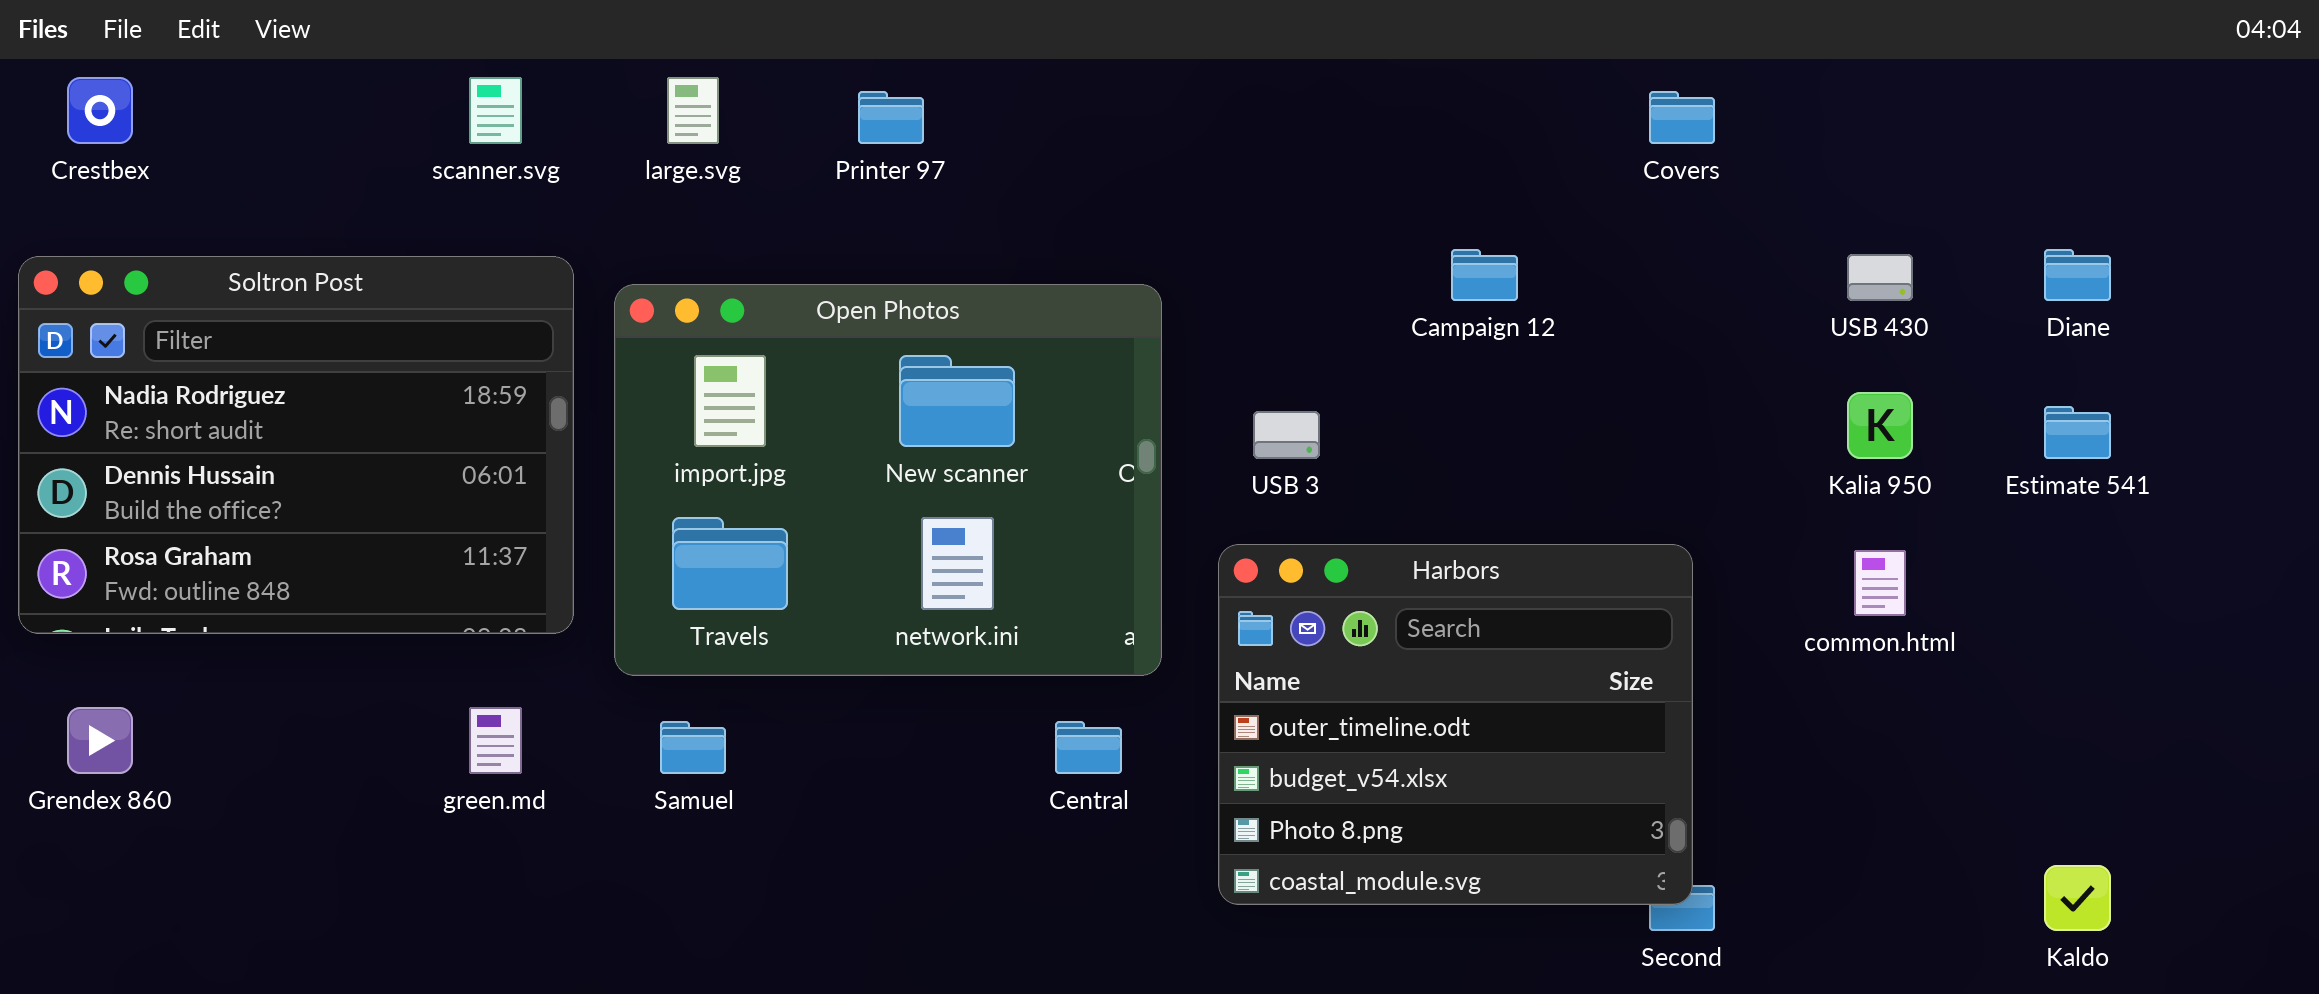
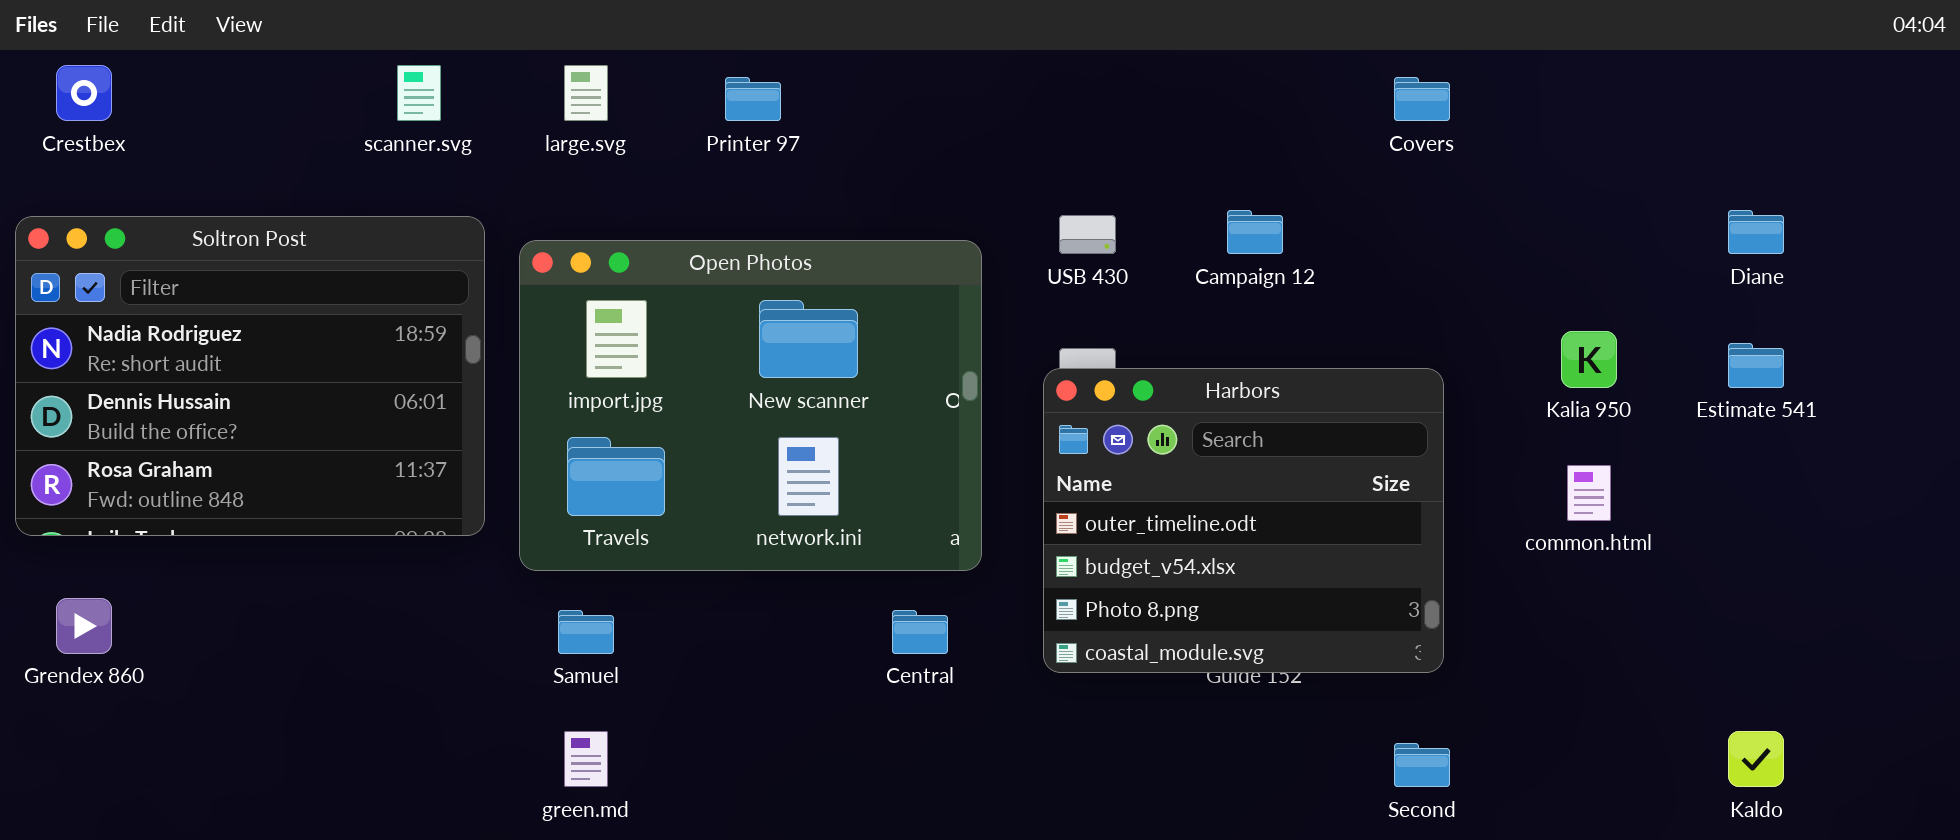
USB 430: [1847,254,1913,301] -> [1059,215,1116,254], moved
Harbors: [1218,544,1693,905] -> [1043,368,1444,673], moved
green.md: [469,707,522,774] -> [564,731,608,787], moved

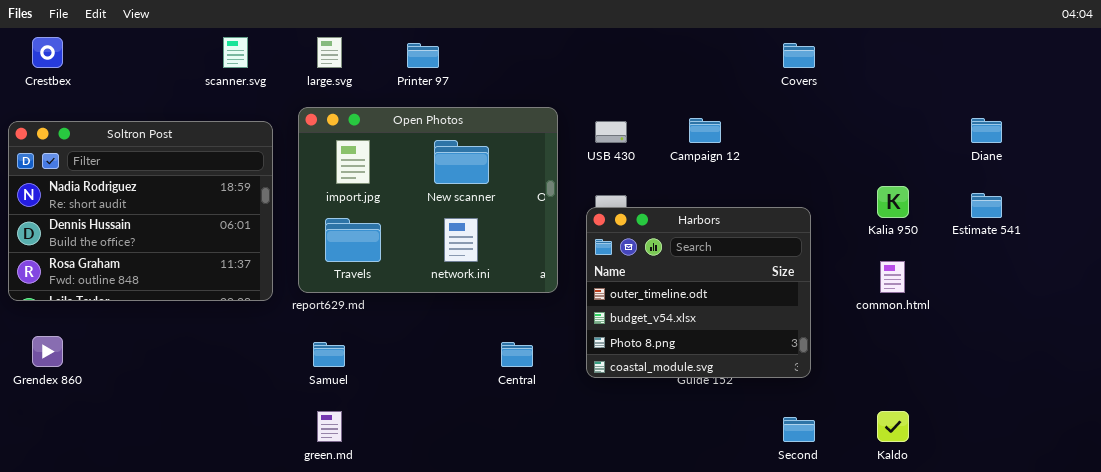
Open Photos: [519,240,982,571] -> [298,107,558,293], moved
Kaldo: [1728,731,1784,787] -> [877,411,909,442], moved

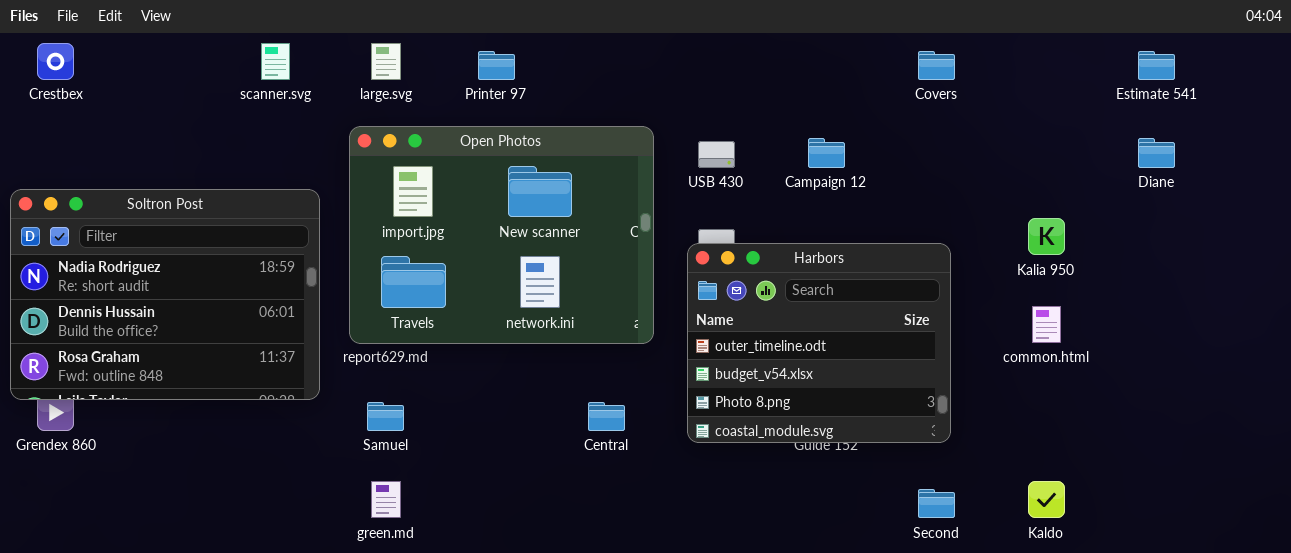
Soltron Post: [8,121,273,301] -> [10,189,320,400], moved
Estimate 541: [971,193,1002,218] -> [1138,51,1175,80], moved

